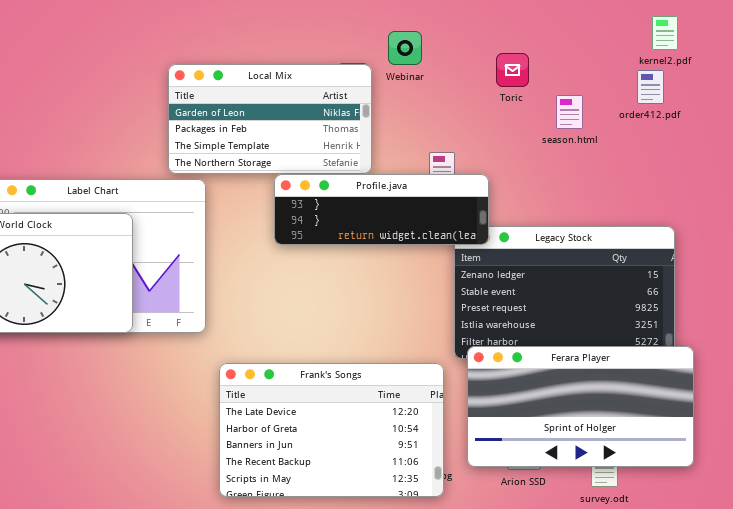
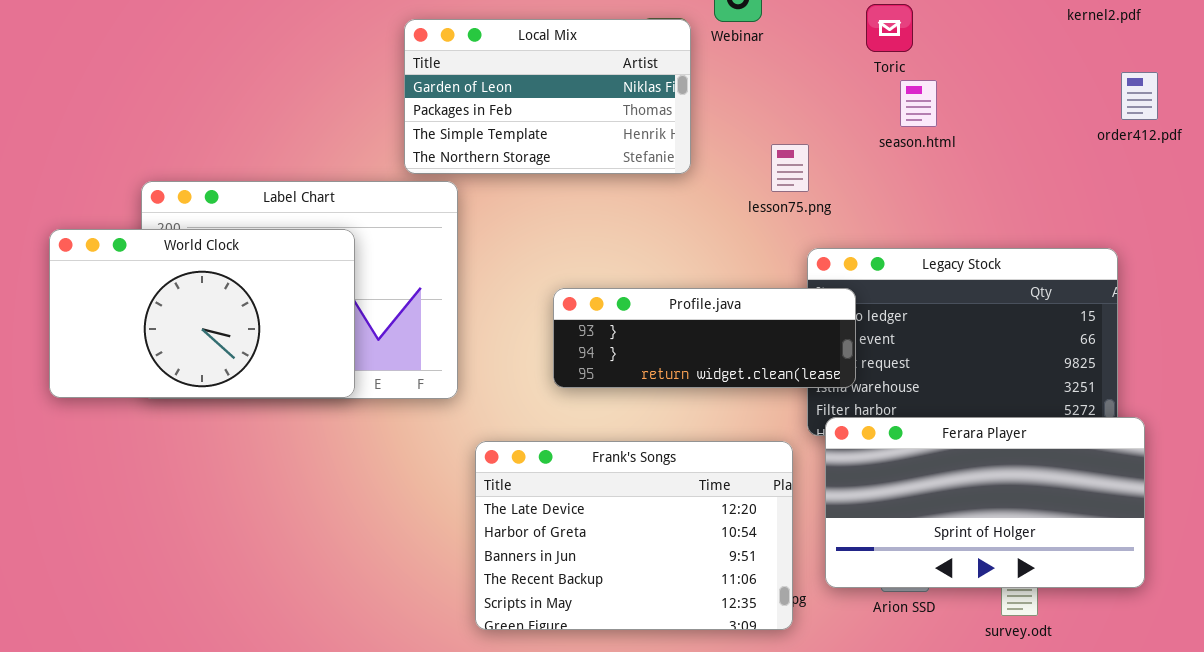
order412.pdf: [637,70,664,104] -> [1121,72,1158,120], moved
season.html: [556,95,583,129] -> [900,80,937,127], moved
Profile.java: [274,174,489,245] -> [553,288,856,388], moved

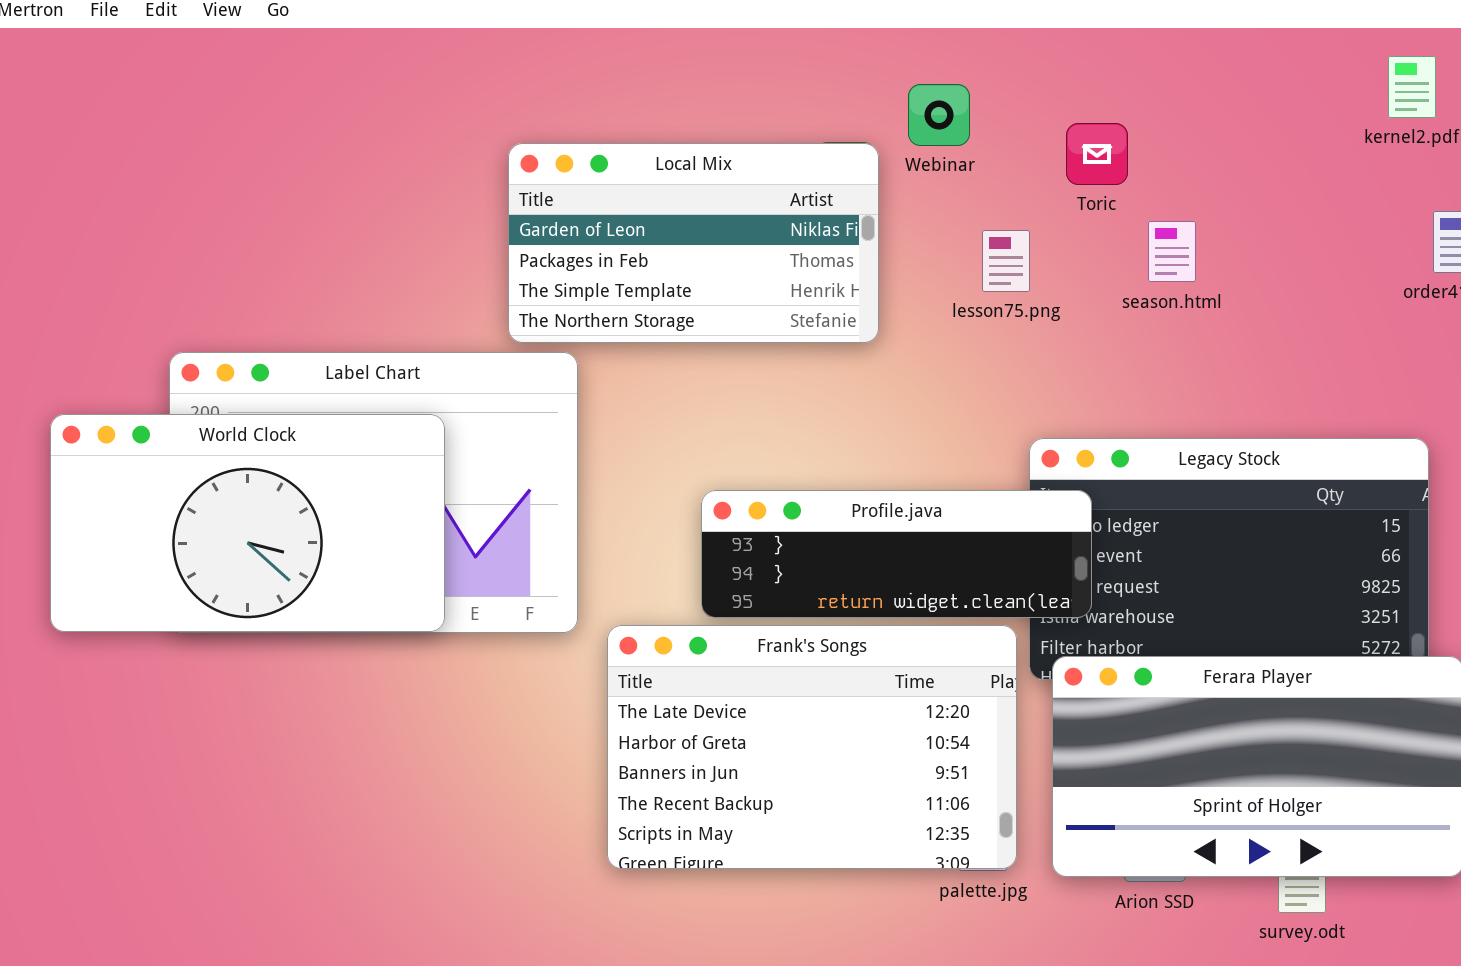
Toric: [866,4,913,52] -> [1066,123,1128,185], moved
lesson75.png: [771,144,809,192] -> [982,230,1030,292], moved
Frank's Songs: [475,441,793,630] -> [607,625,1017,869], moved

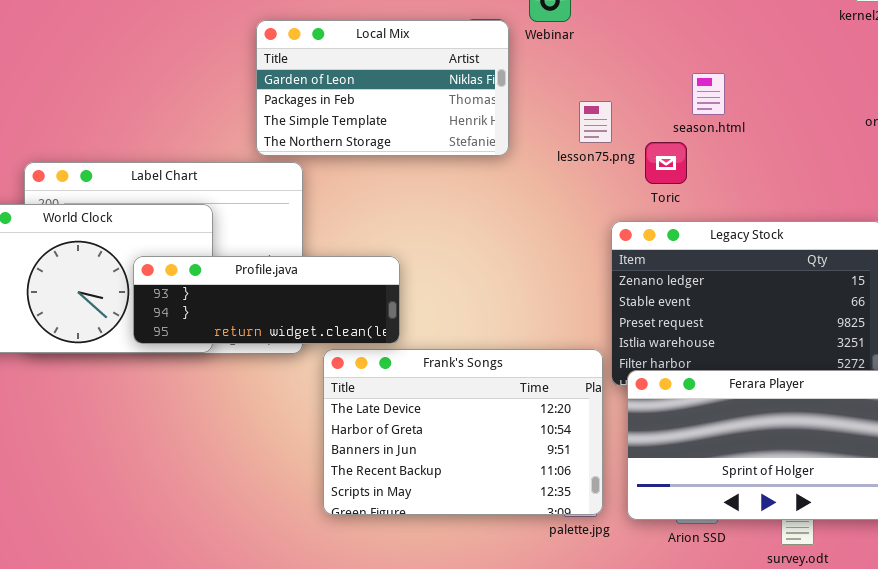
Toric: [1066,123,1128,185] -> [645,142,687,184], moved
lesson75.png: [982,230,1030,292] -> [579,101,612,143], moved
Profile.java: [701,490,1092,618] -> [133,256,400,344], moved

